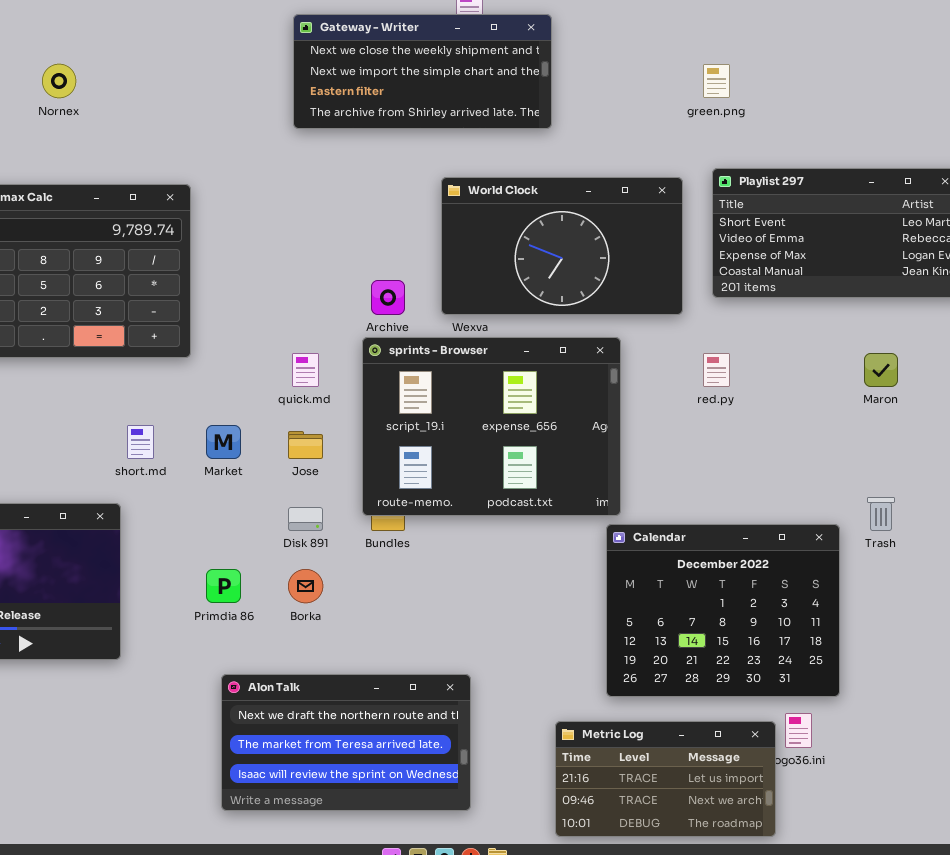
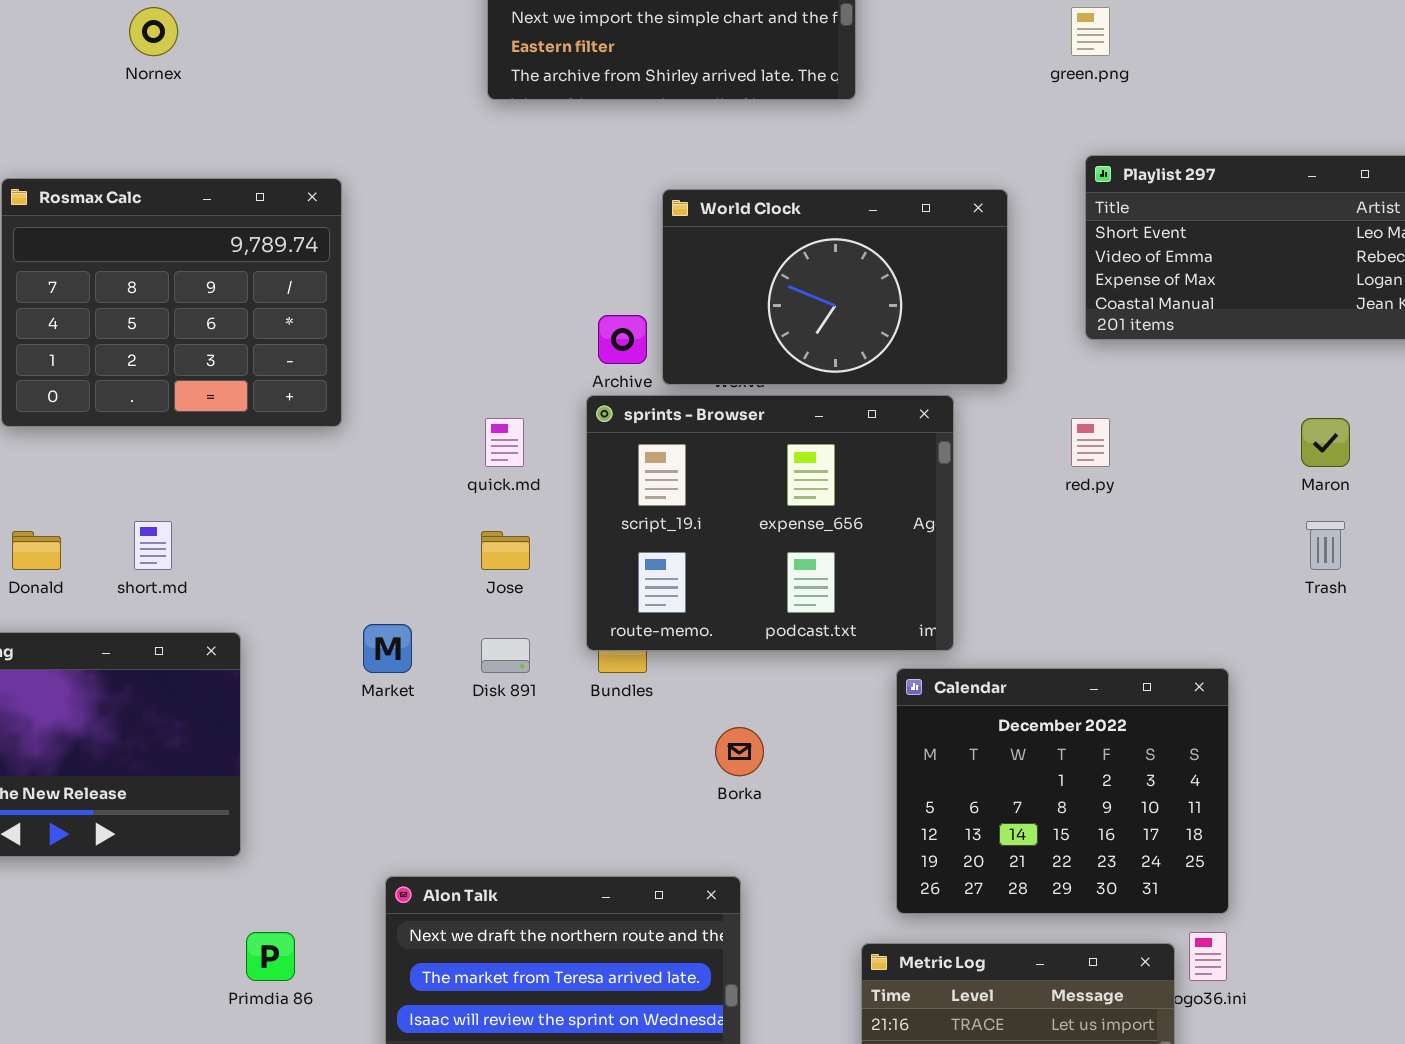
World Clock: [441,177,683,315] -> [662,189,1008,385], moved
short.md: [127,425,154,459] -> [134,521,172,570], moved
Market: [206,425,241,459] -> [363,624,412,673], moved
Trash: [867,497,895,531] -> [1306,521,1345,570], moved
Calendar: [606,524,840,697] -> [896,668,1229,914], moved
Primdia 86: [206,569,241,603] -> [246,932,295,981], moved
Borka: [288,569,323,603] -> [715,727,764,776], moved

